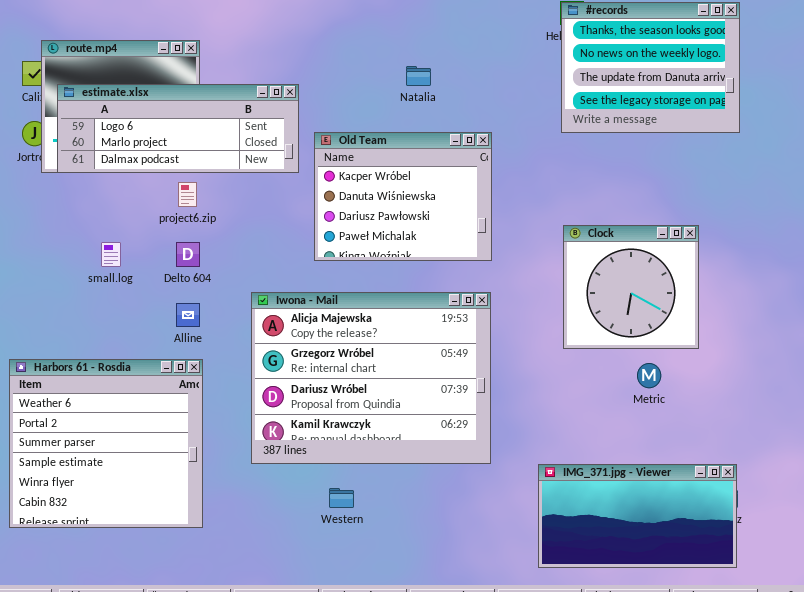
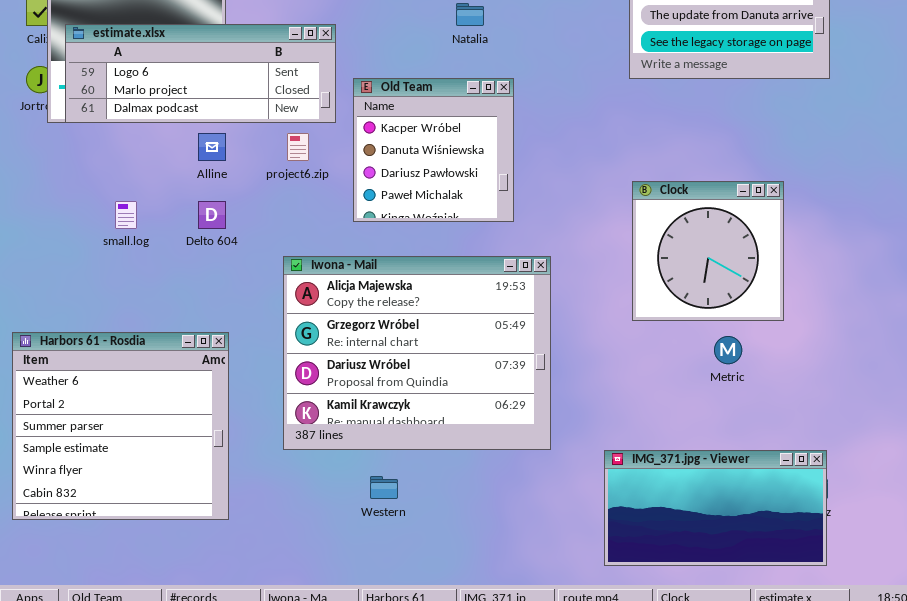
Old Team: [314,132,492,261] -> [353,78,514,222], resized
project6.zip: [178,182,197,207] -> [287,133,309,161], moved
Alline: [176,303,200,327] -> [198,133,226,161], moved

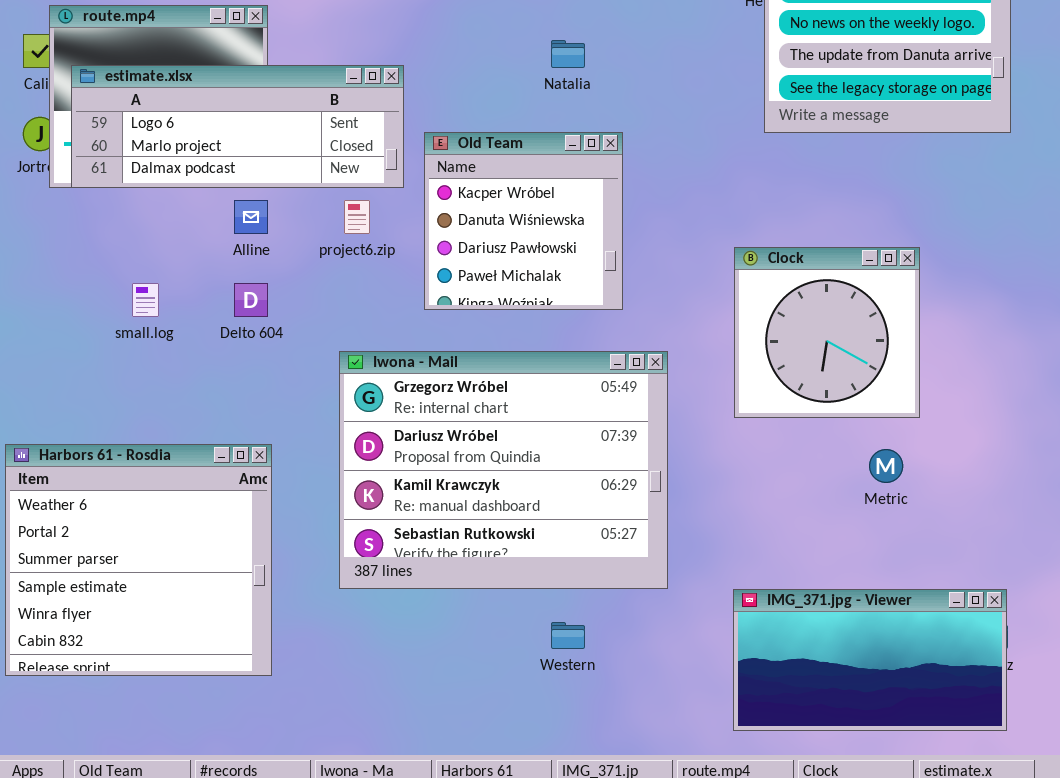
Clock: [632,181,784,321] -> [734,247,920,418], moved
Iwona - Mail: [283,256,551,450] -> [339,351,668,589], scrolled down 1 row
Western: [370,476,398,499] -> [551,622,585,649], moved

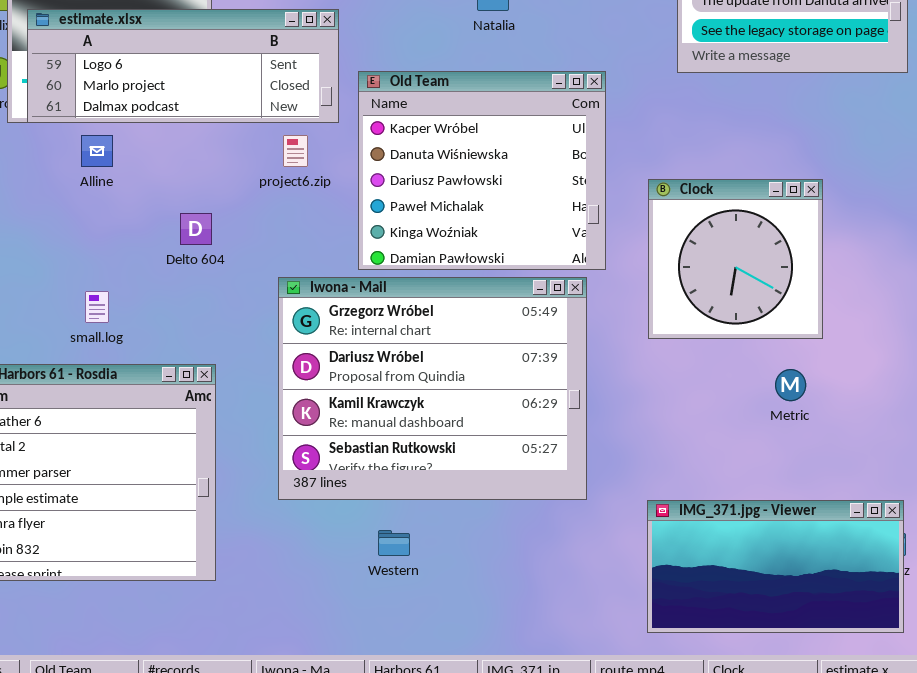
Old Team: [424,132,623,310] -> [358,71,606,270], resized
Alline: [234,200,268,234] -> [81,135,113,167], moved
small.log: [132,283,159,317] -> [85,291,109,323], moved
Western: [551,622,585,649] -> [378,530,410,556], moved

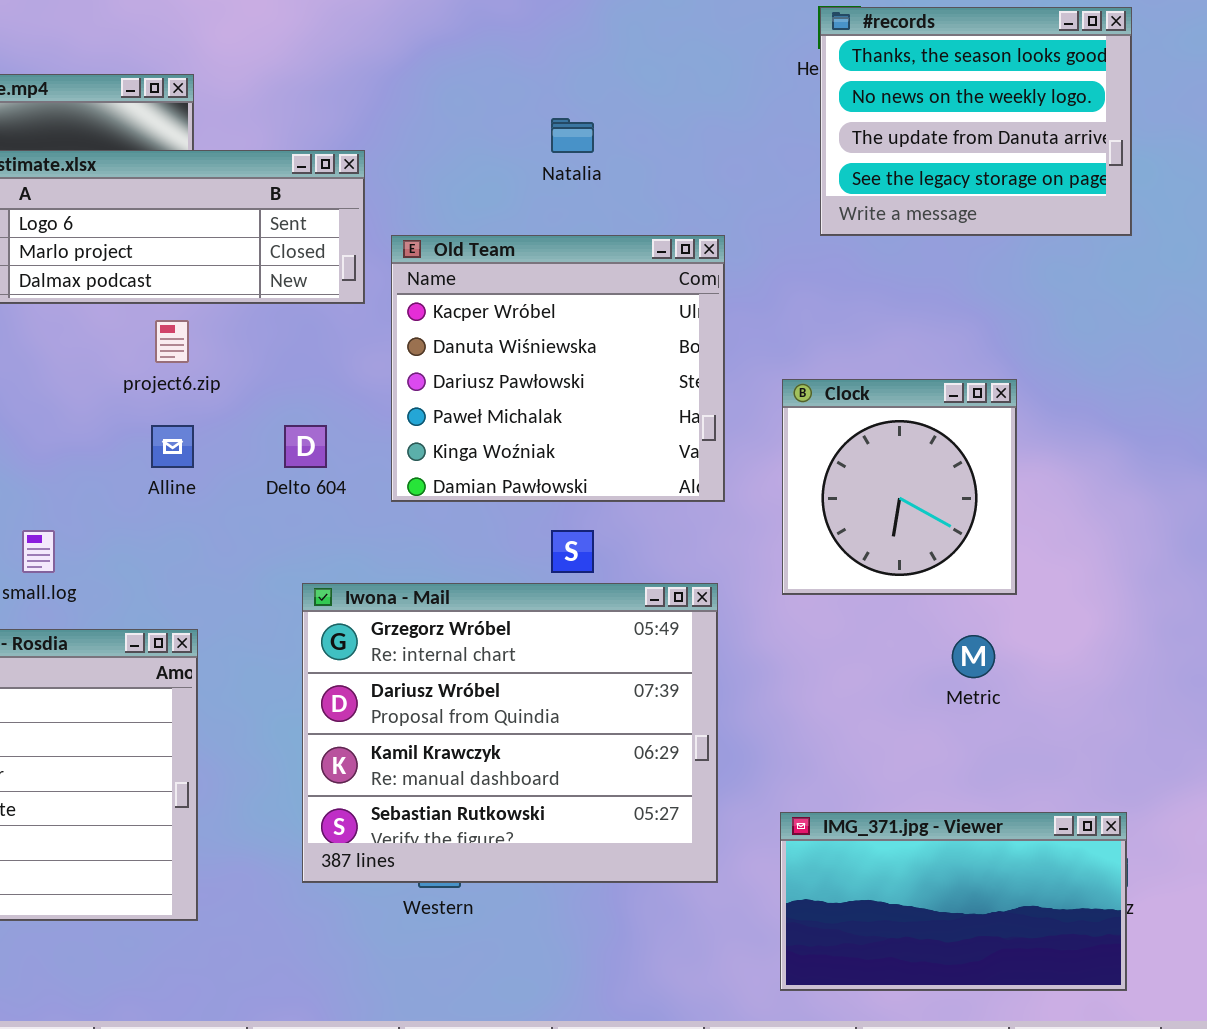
Alline: [81,135,113,167] -> [151,425,194,468], moved
project6.zip: [283,135,308,167] -> [155,320,189,363], moved
Delto 604: [180,213,212,245] -> [284,425,327,468], moved
Iwona - Mail: [278,277,587,500] -> [302,583,718,883], moved

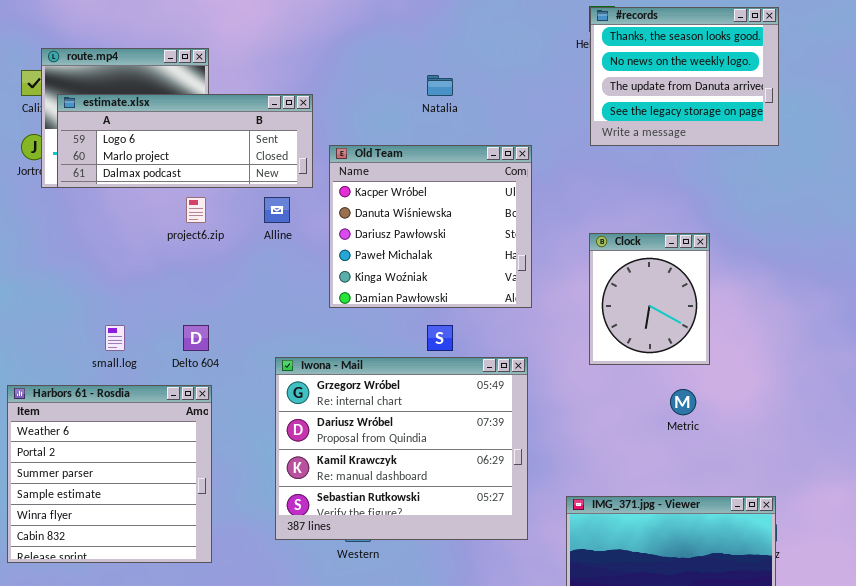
Clock: [782,379,1017,595] -> [589,233,710,365], resized
Alline: [151,425,194,468] -> [264,197,290,223], moved
Delto 604: [284,425,327,468] -> [183,325,209,351], moved

